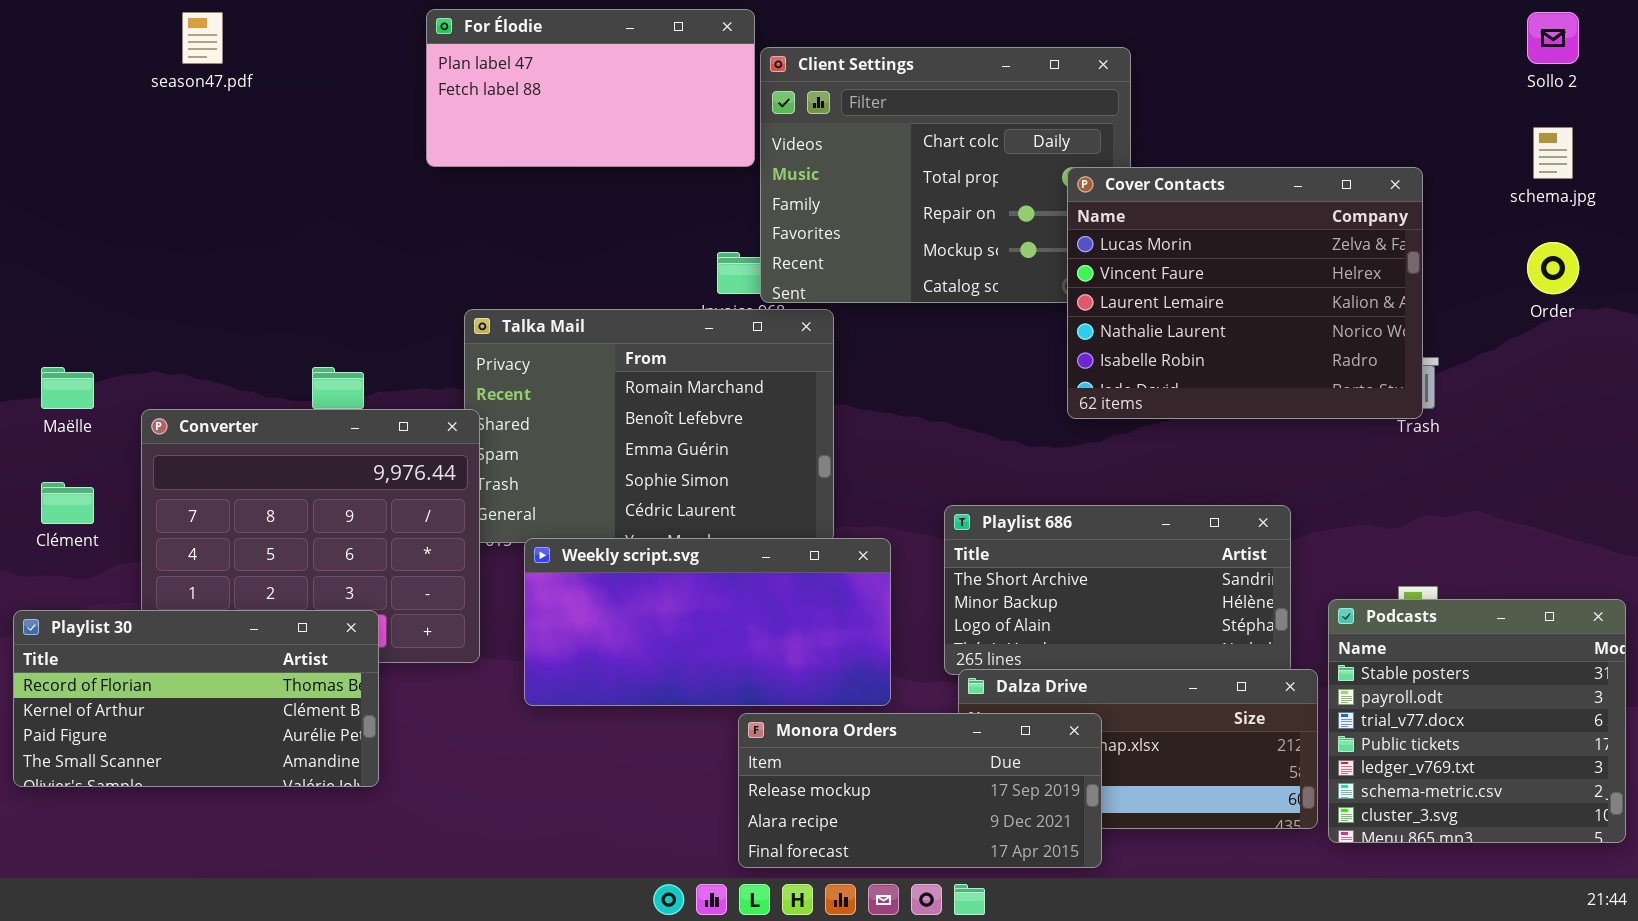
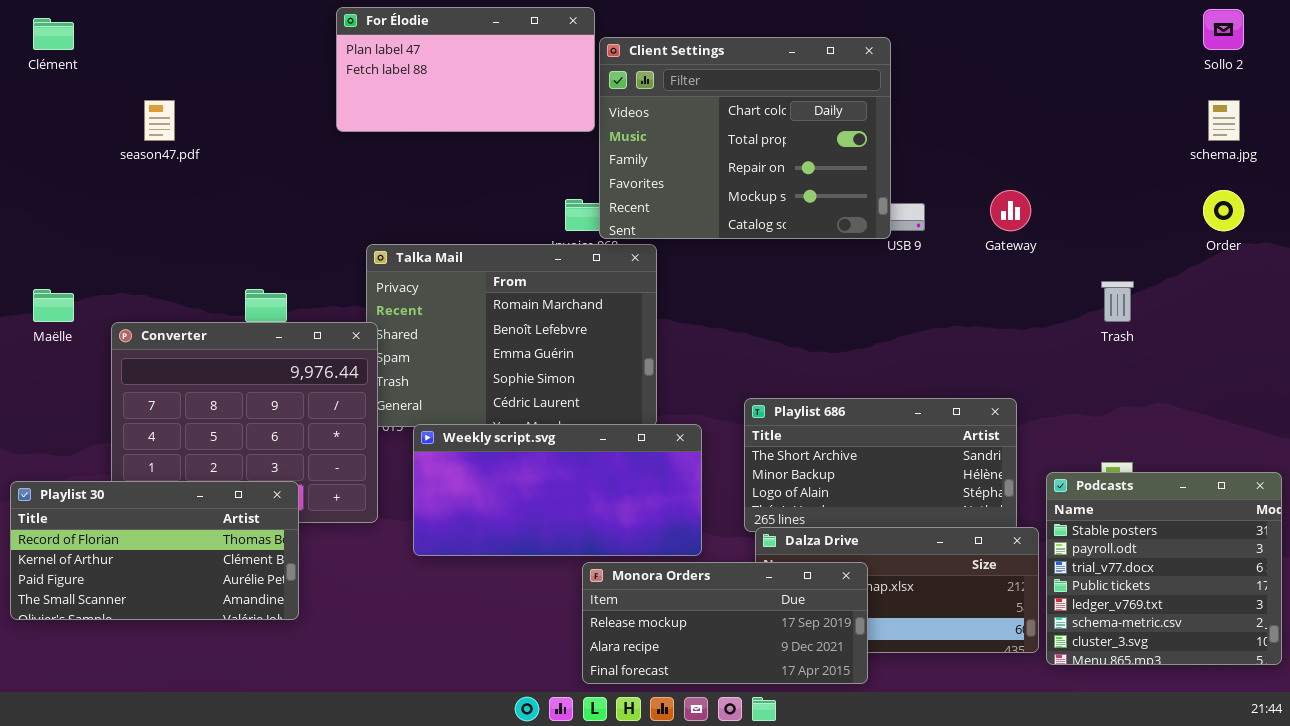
season47.pdf: [182,12,223,64] -> [144,100,175,141], moved
Cover Contacts: [1067,167,1423,419] -> none, closed
Clément: [41,482,94,524] -> [33,18,74,50], moved

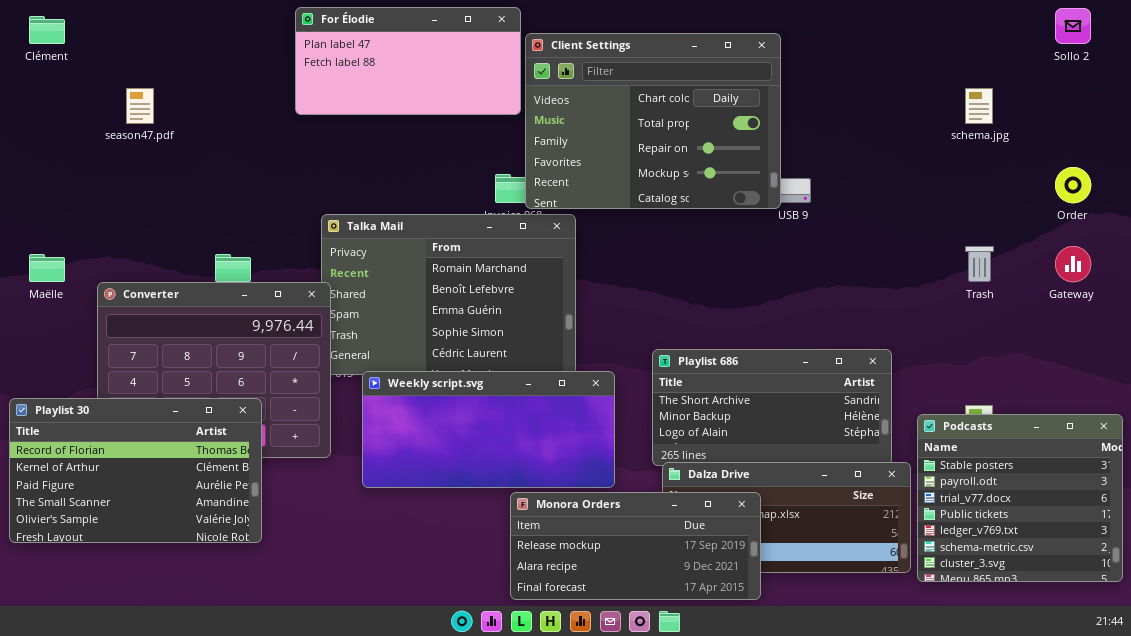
schema.jpg: [1208,100,1240,141] -> [965,88,993,124], moved
Gateway: [990,190,1031,231] -> [1055,246,1091,282], moved
Playlist 30: [10,481,299,620] -> [9,398,262,543], resized

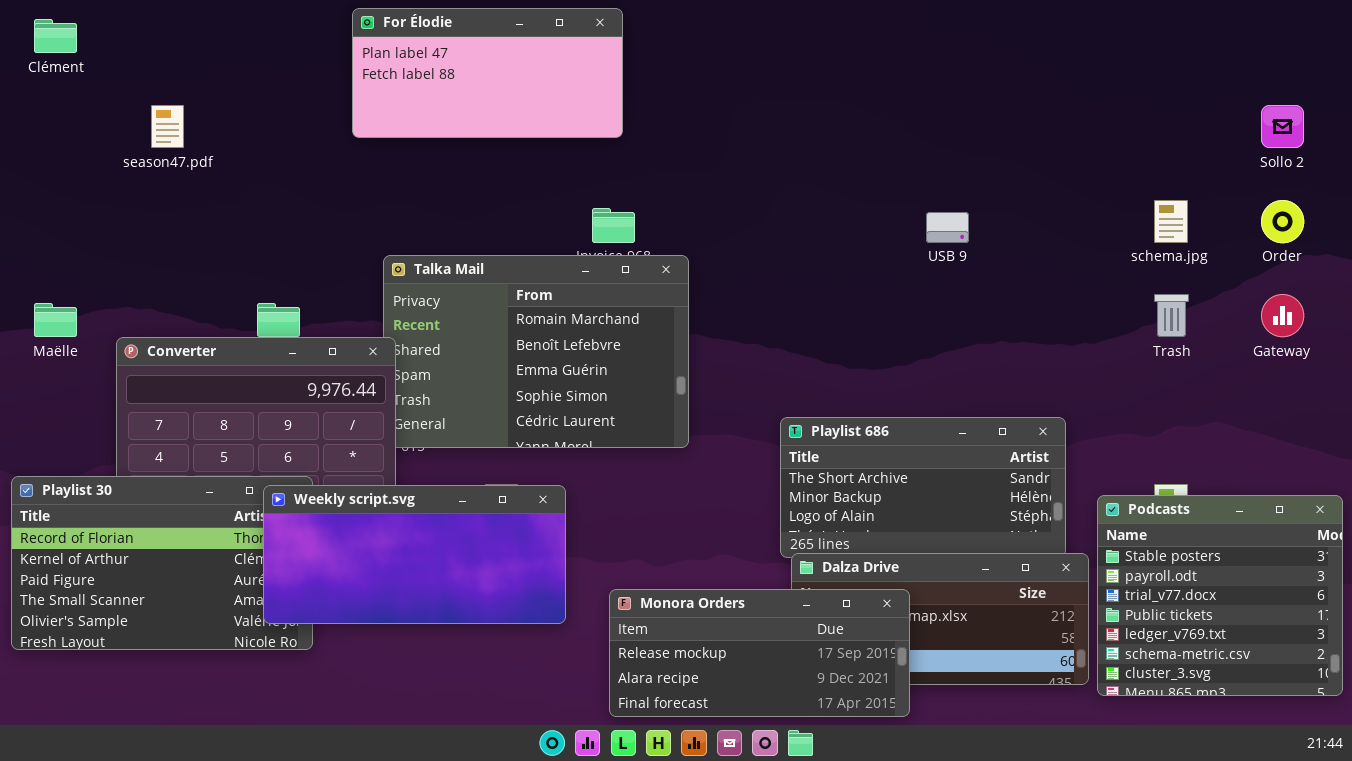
Sollo 2: [1055,8,1091,44] -> [1261,105,1304,148], moved
Client Settings: [525,33,781,209] -> none, closed
schema.jpg: [965,88,993,124] -> [1154,200,1188,243], moved
Weekly script.svg: [362,371,615,488] -> [263,485,566,624], moved

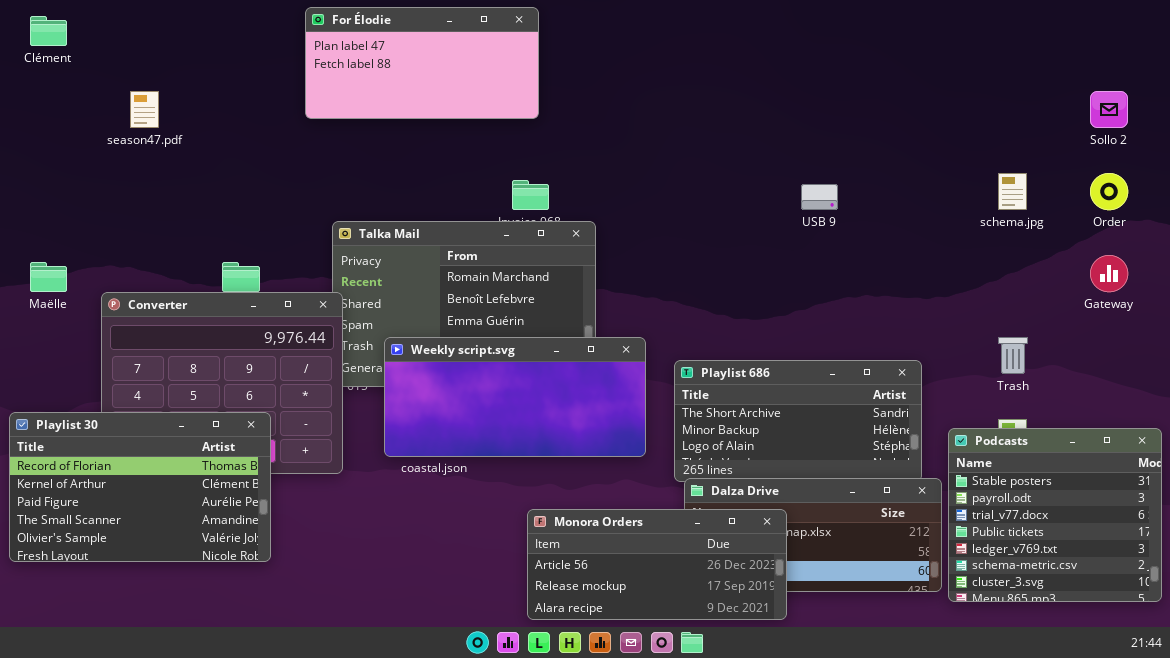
Trash: [1154,294,1189,337] -> [998,337,1028,374], moved
Weekly script.svg: [263,485,566,624] -> [384,337,646,457], moved
Monora Orders: [609,589,910,717] -> [527,509,787,620], scrolled up 1 row

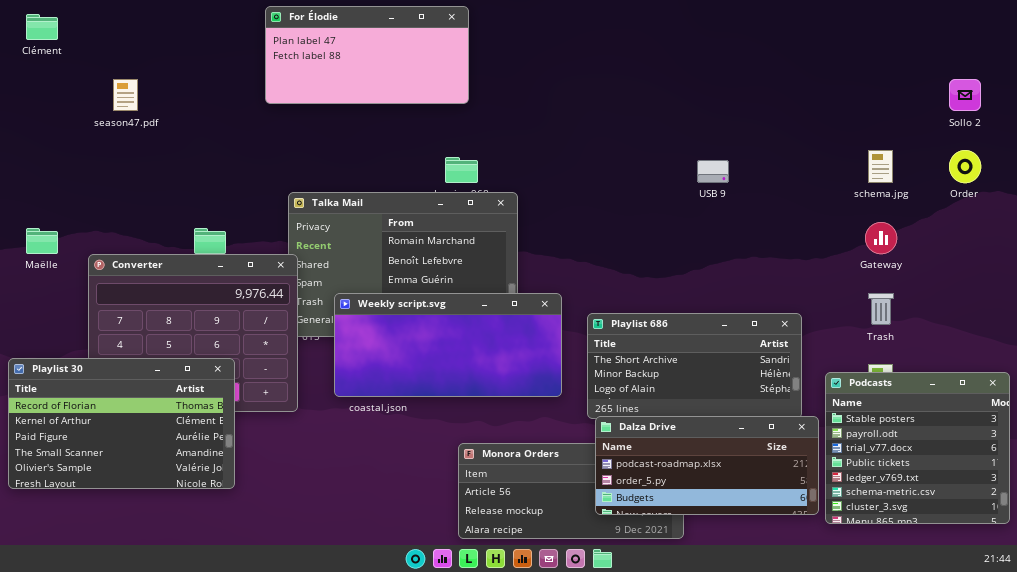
Gateway: [1090,255,1128,292] -> [865,222,897,254], moved
Dalza Drive: [684,478,942,592] -> [595,416,819,515], raised

